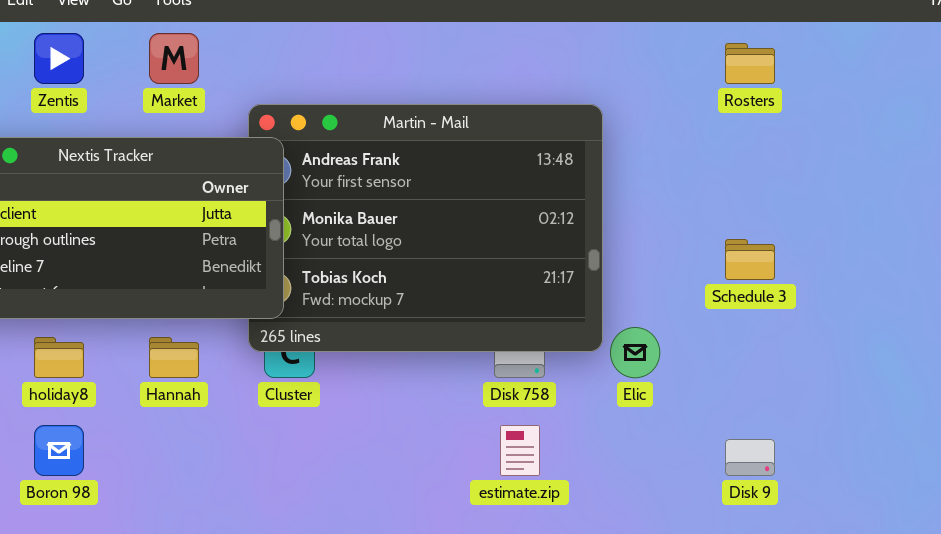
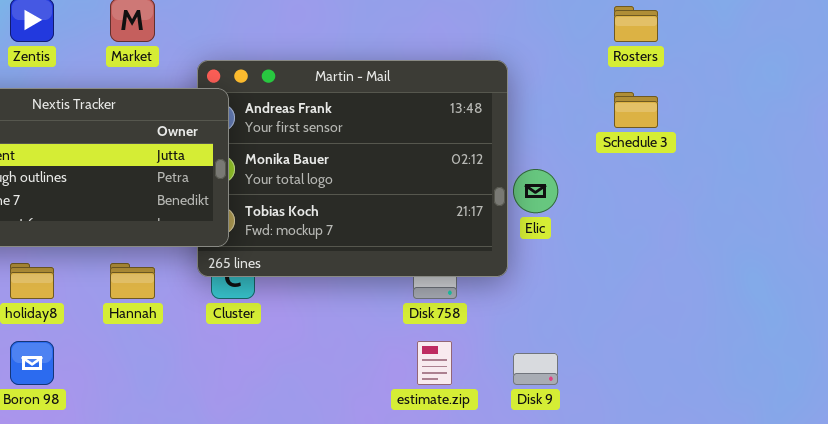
Schedule 3: [725,239,775,280] -> [614,92,658,128], moved
Elic: [610,327,660,378] -> [513,169,558,213], moved
Disk 9: [725,439,775,476] -> [513,353,558,385], moved

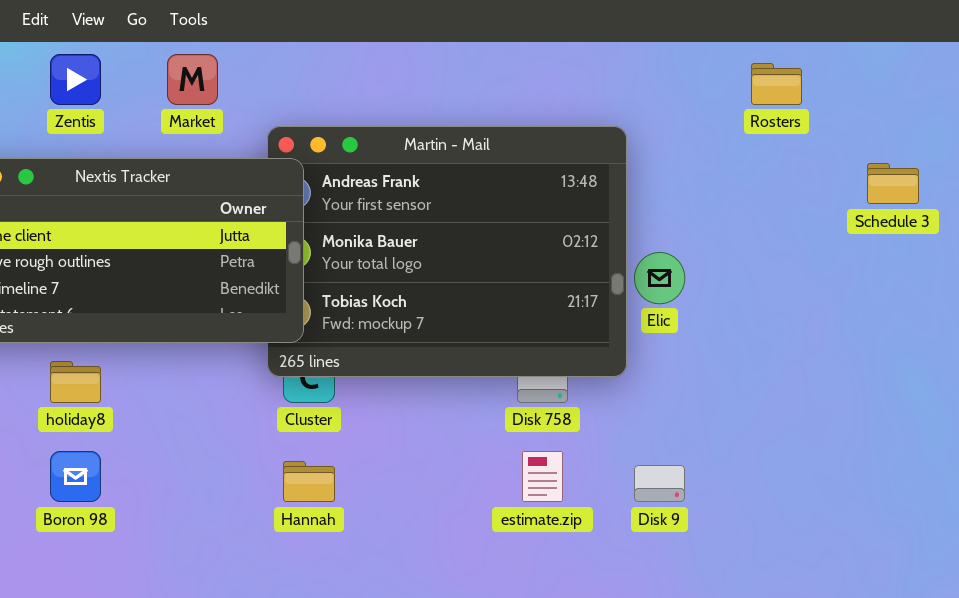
Schedule 3: [614,92,658,128] -> [867,163,919,204], moved
Hannah: [110,263,155,299] -> [283,461,335,502], moved

